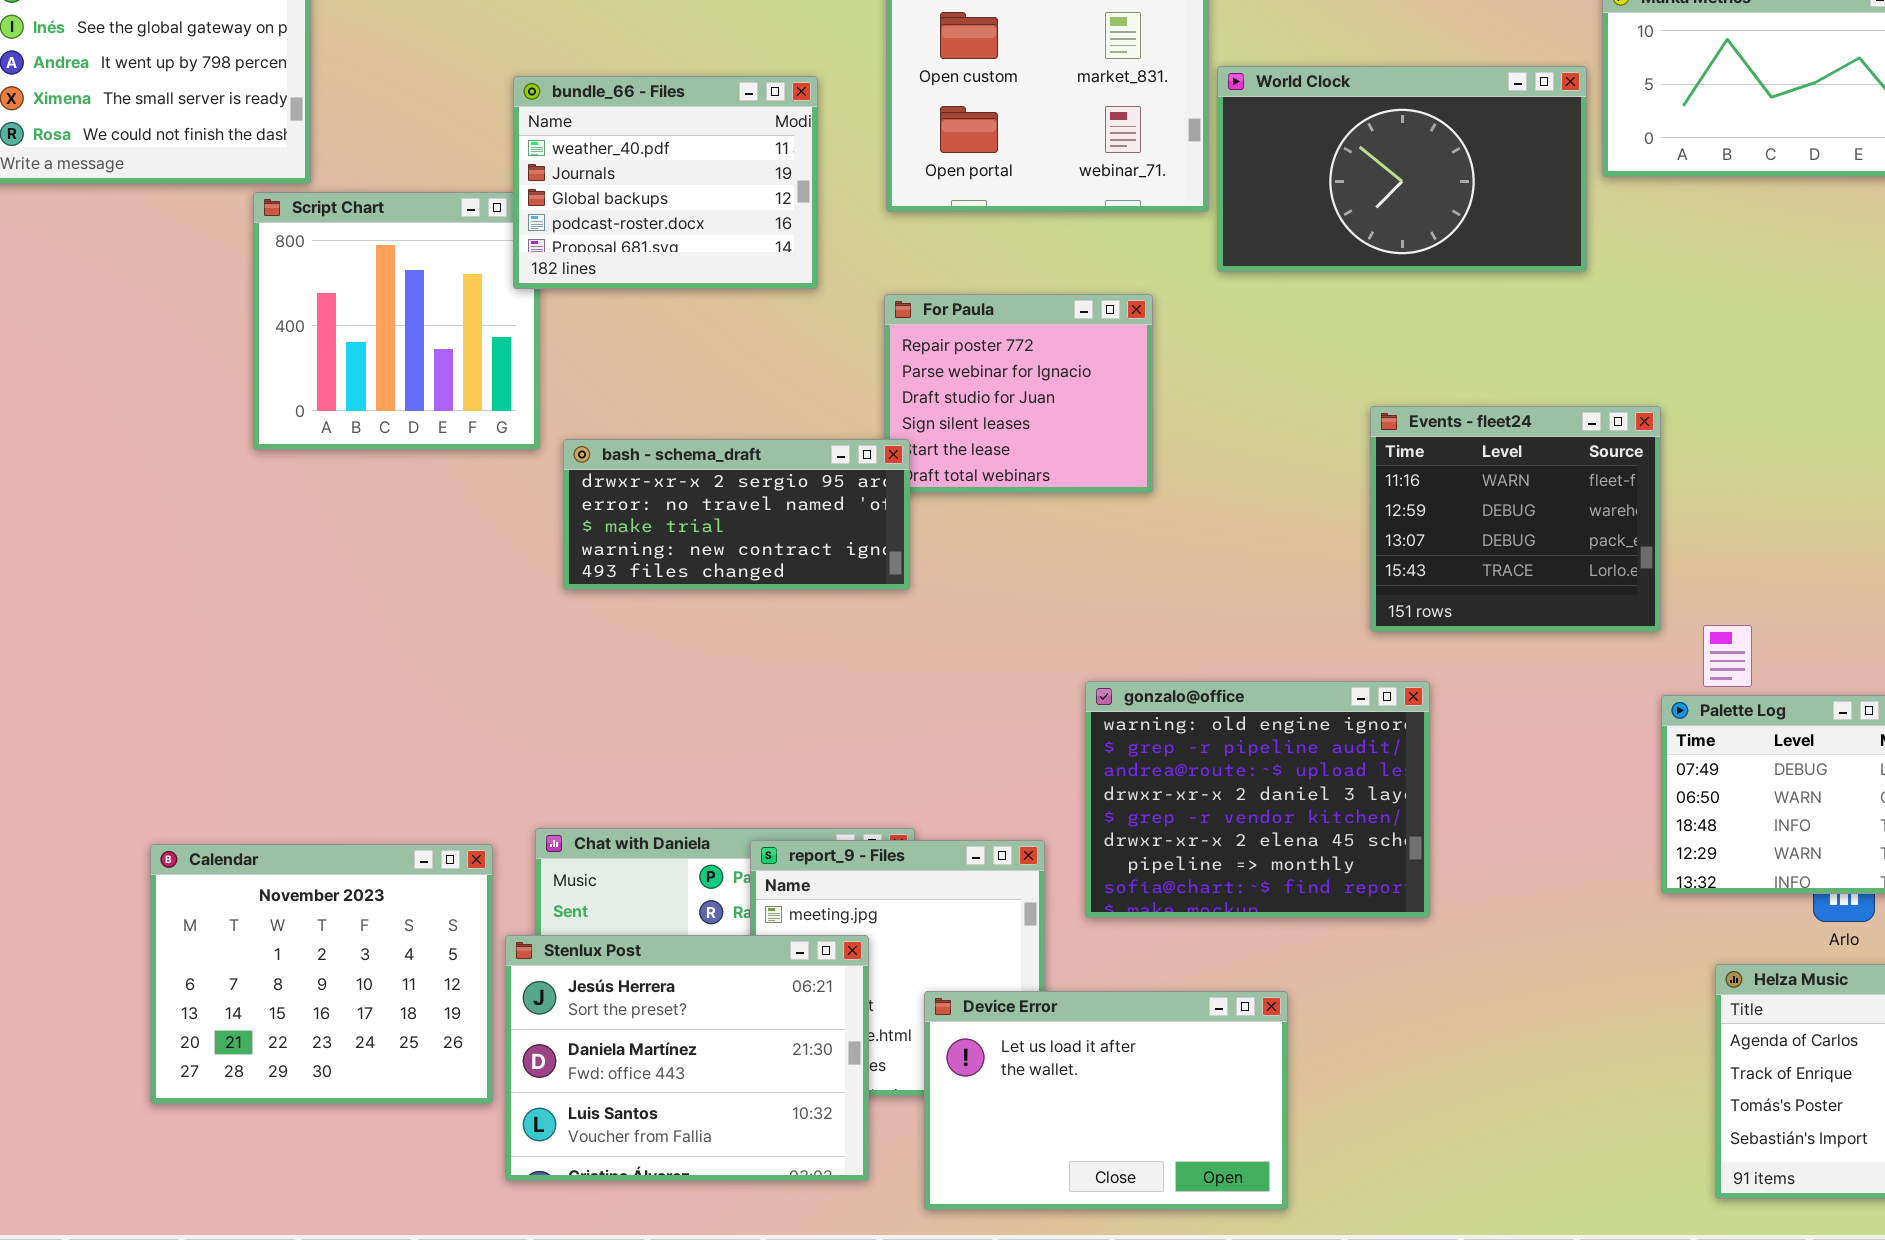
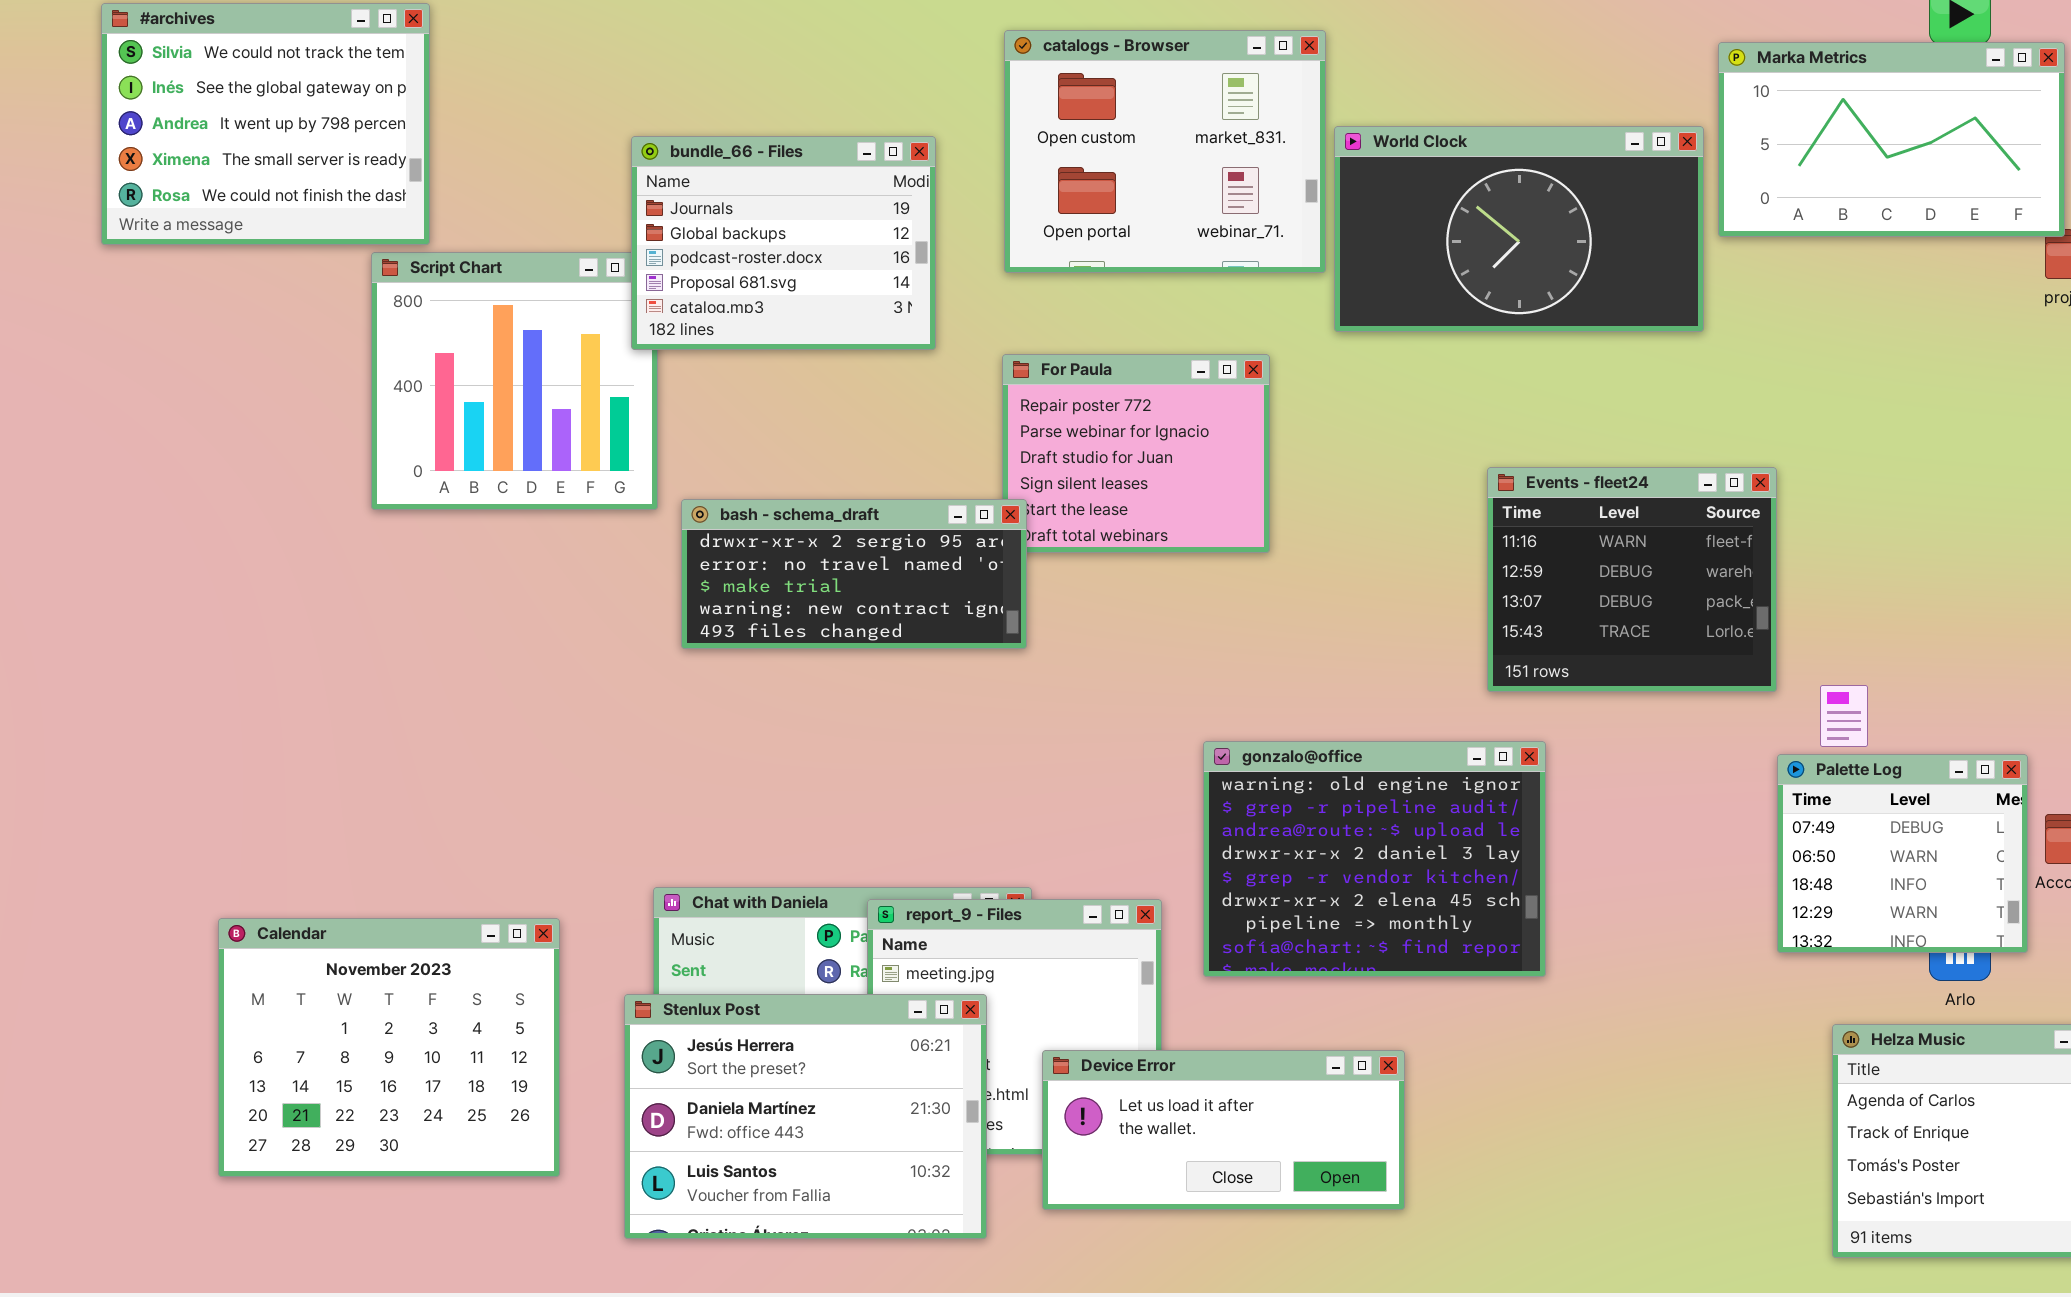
bundle_66 - Files: [513,76,818,289] -> [631,136,936,350], scrolled down 1 row
Calendar: [150,844,493,1104] -> [218,918,560,1177], moved
Device Error: [924,991,1288,1210] -> [1042,1050,1405,1210], resized

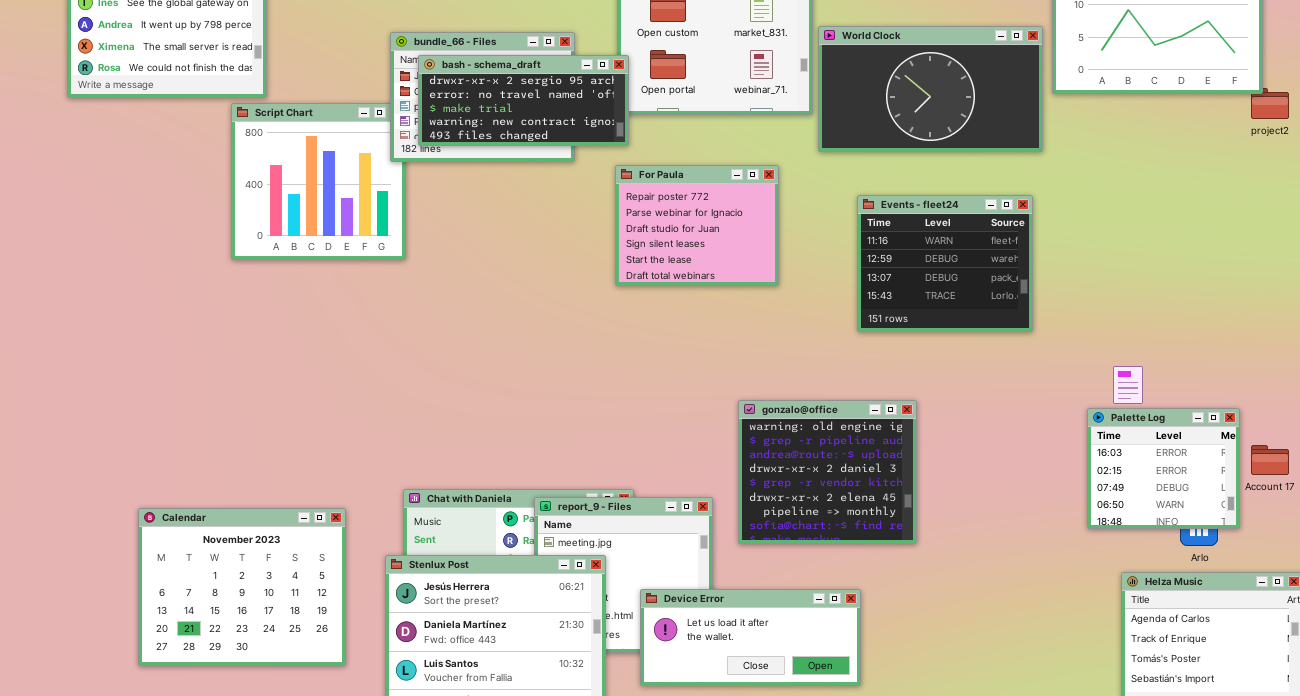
Events - fleet24: [1487,467,1777,692] -> [857,195,1033,332], moved
bash - schema_draft: [681,499,1027,649] -> [418,55,629,146], moved
gonzalo@office: [1203,741,1546,977] -> [738,400,917,544], resized
Palette Log: [1777,754,2028,953] -> [1087,408,1240,529], scrolled up 2 rows

